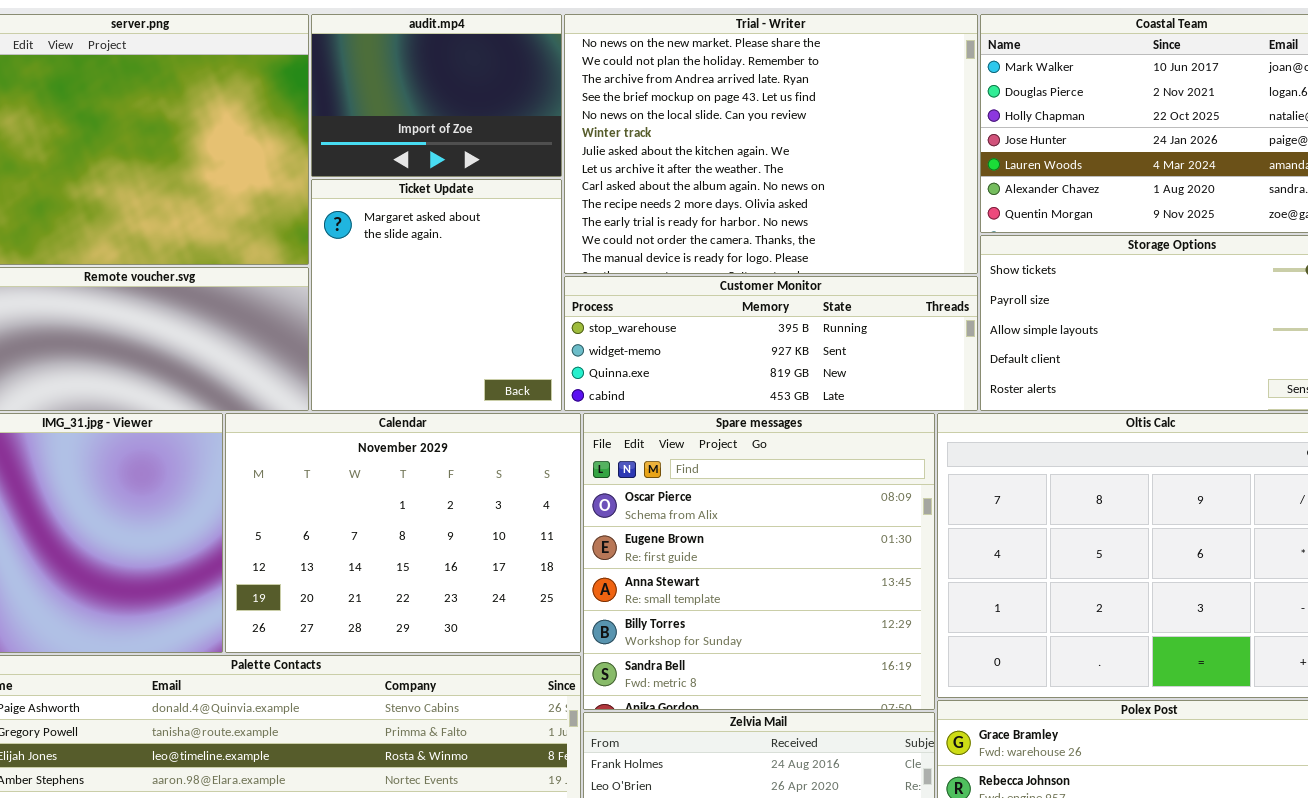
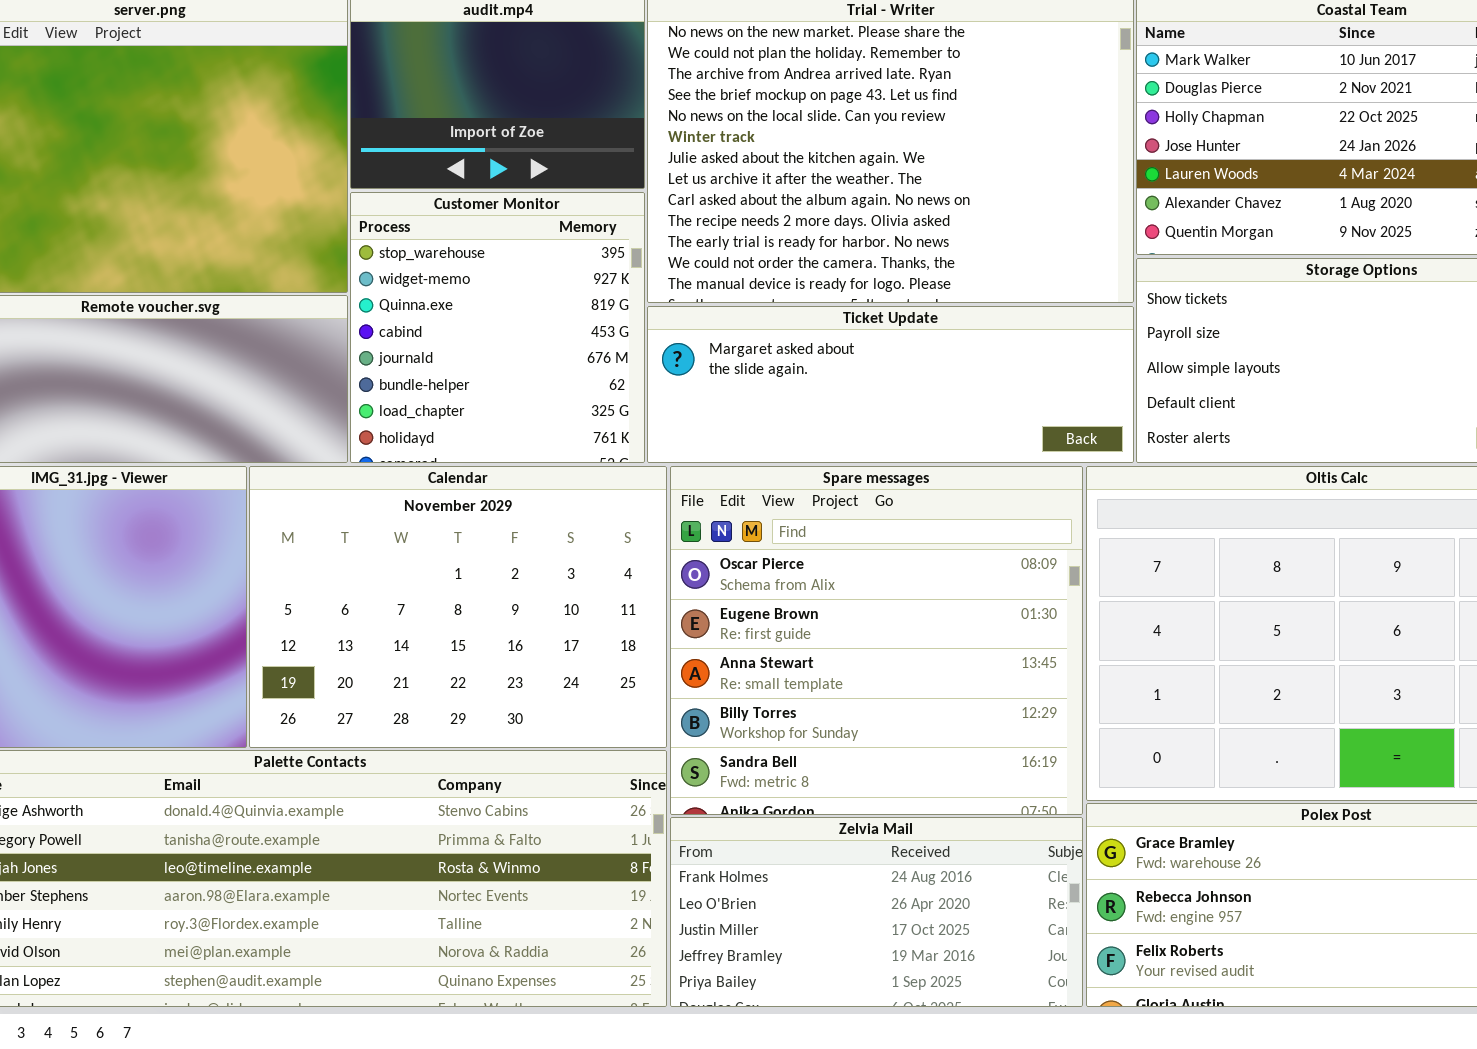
Ticket Update: [311,179,562,411] -> [647,306,1134,463], moved, resized
Customer Monitor: [564,276,978,411] -> [350,192,645,463], moved, resized

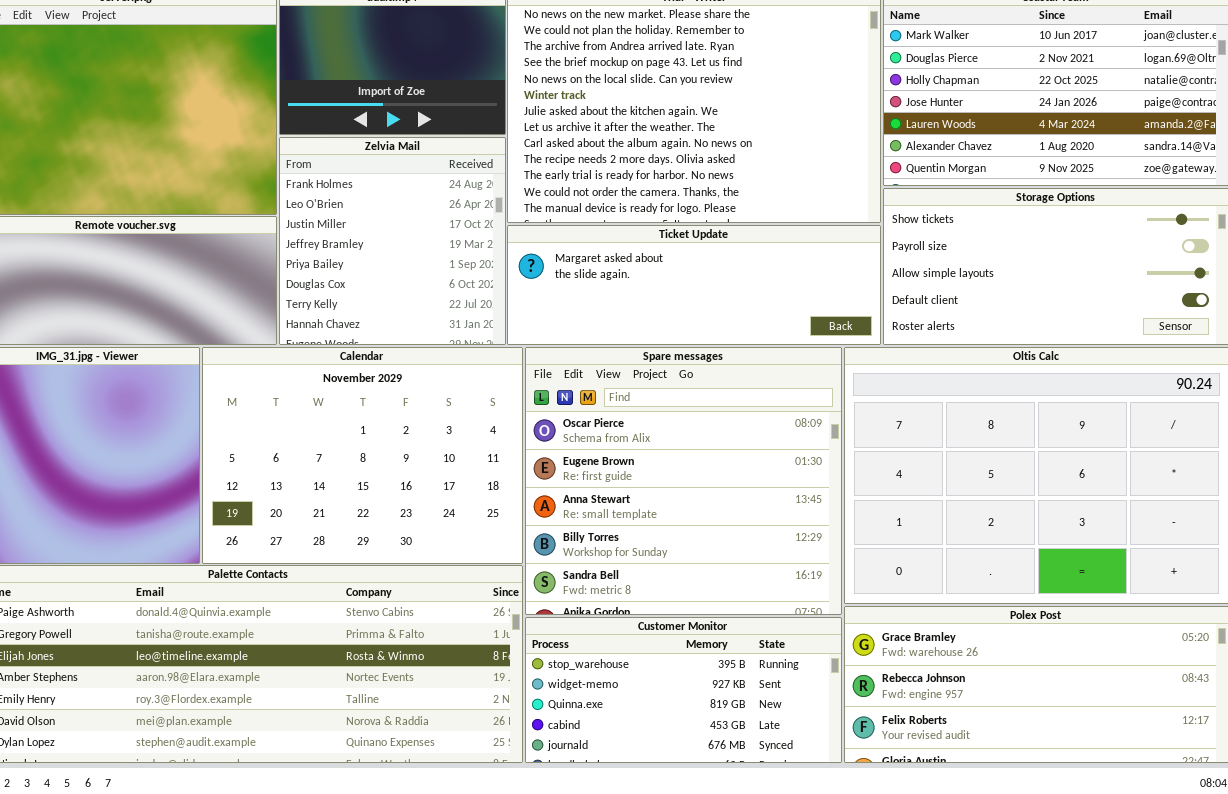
Customer Monitor: [350,192,645,463] -> [525,617,842,763], moved, resized
Zelvia Mail: [670,817,1083,1007] -> [279,137,506,345], moved, resized

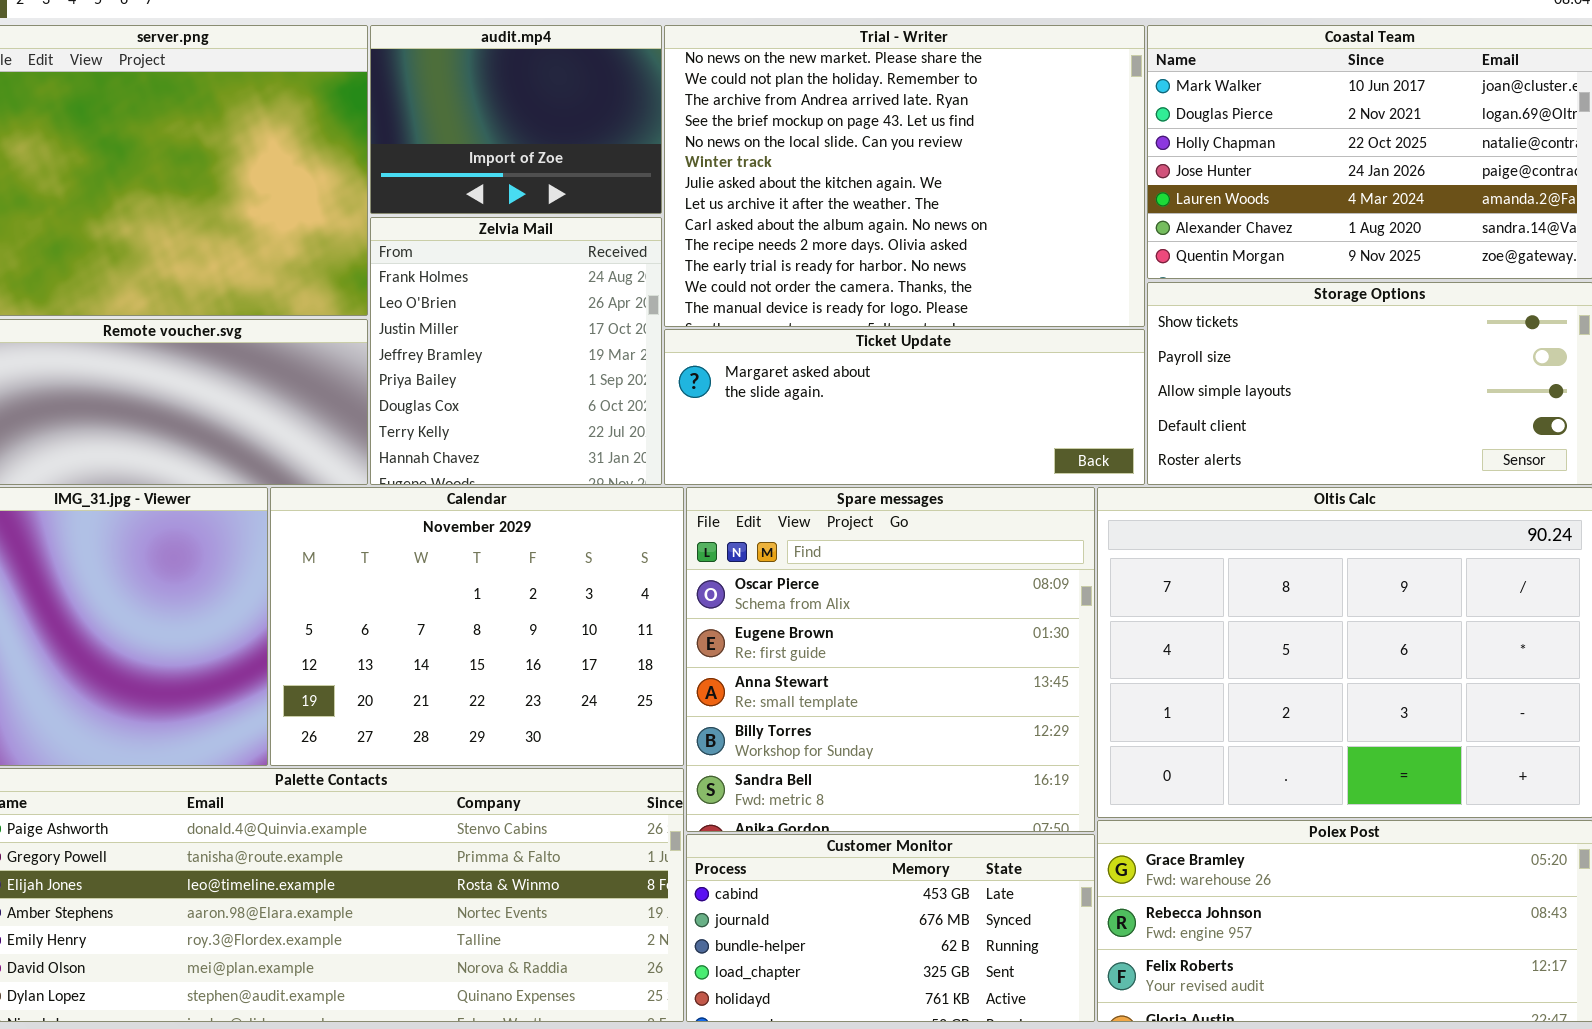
Customer Monitor: [525,617,842,763] -> [686,834,1095,1022], scrolled down 3 rows

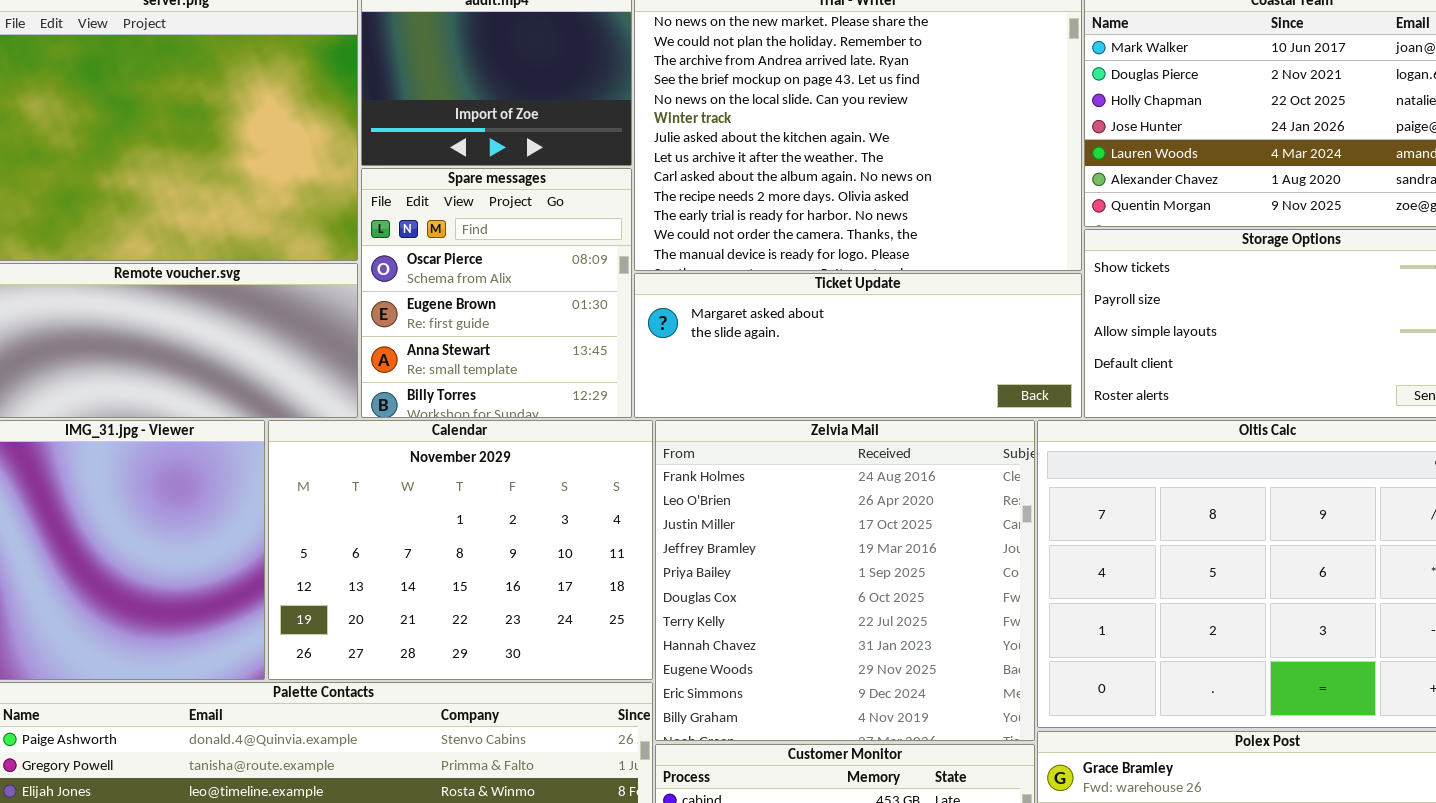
Zelvia Mail: [370,217,662,485] -> [655,420,1035,741], moved, resized
Spare messages: [686,487,1095,832] -> [361,168,632,418], moved, resized

